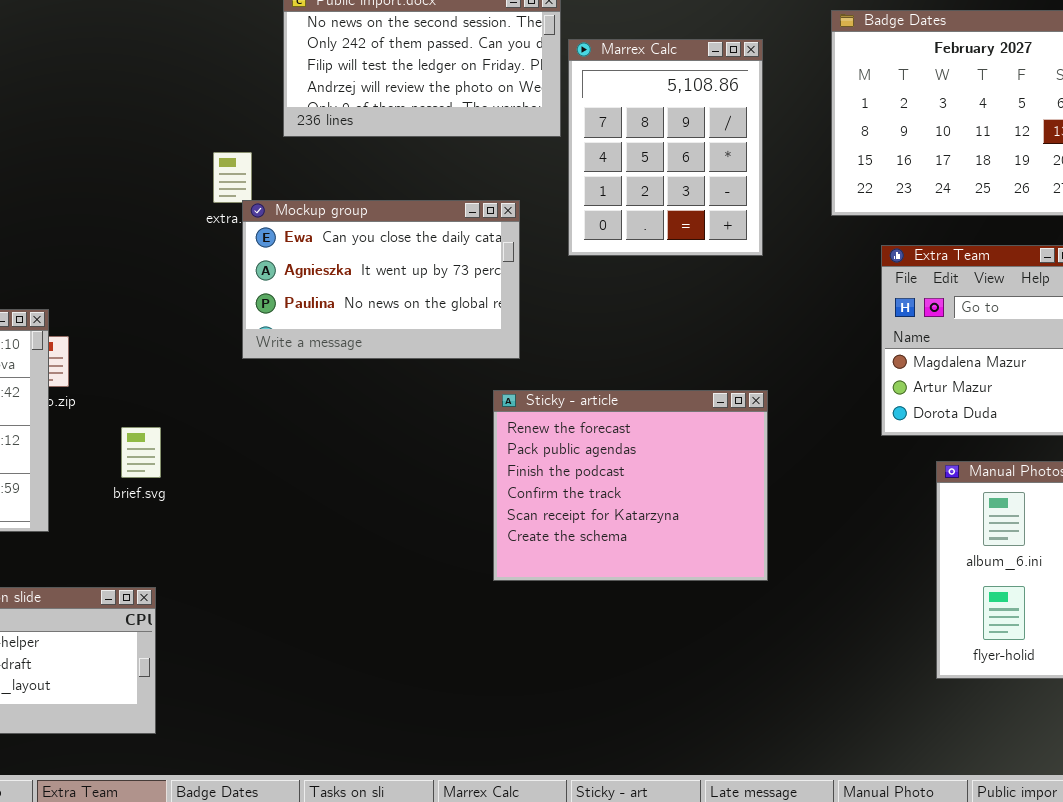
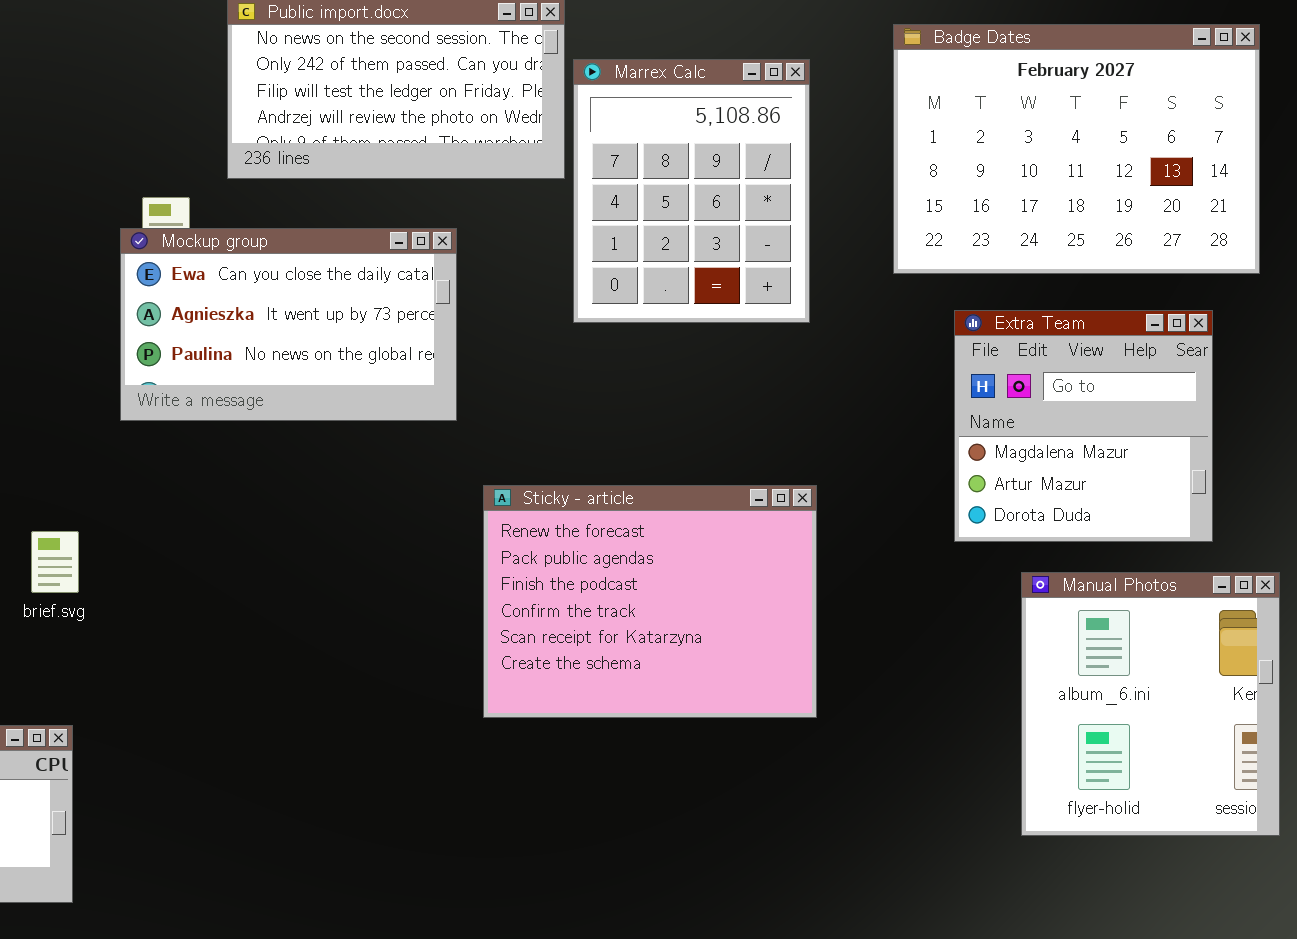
Mockup group: [242,200,520,359] -> [120,228,457,421], moved

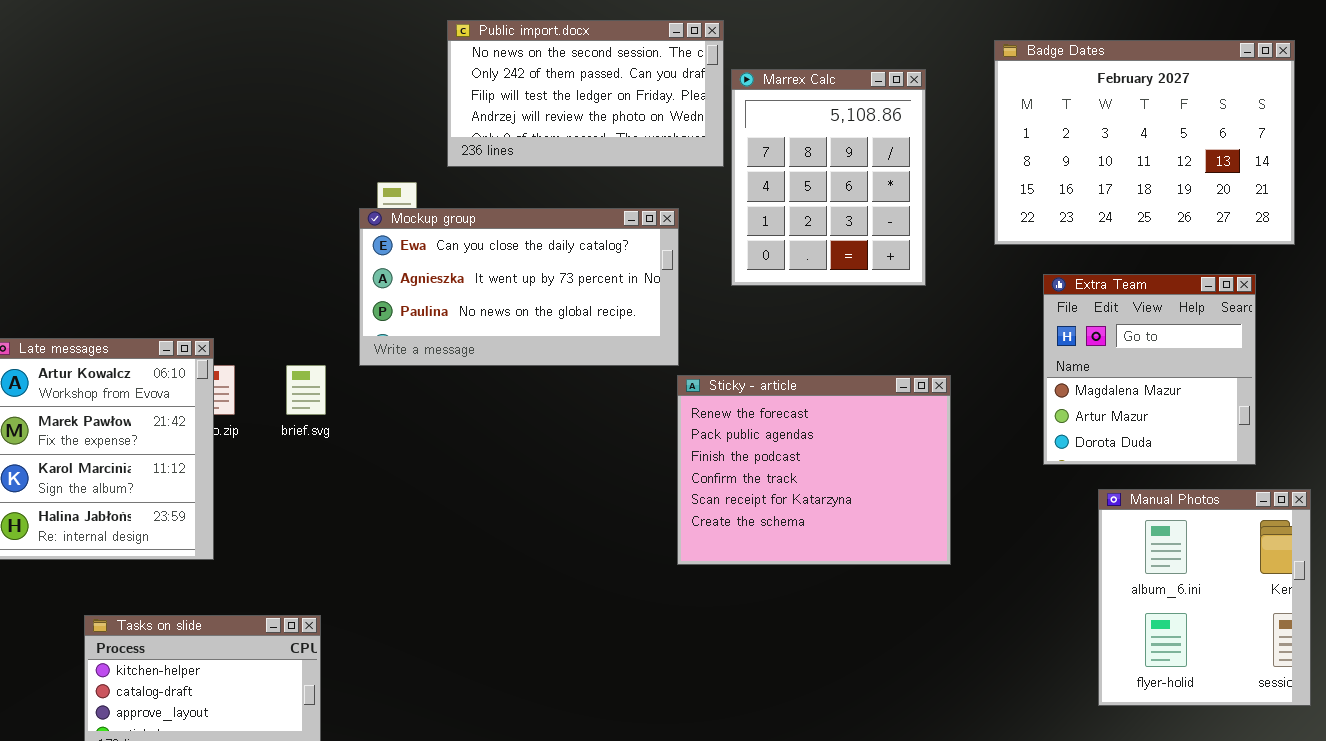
Mockup group: [120,228,457,421] -> [359,208,679,366], resized
Sticky - article: [483,485,817,718] -> [677,375,951,565], moved
brief.svg: [31,531,79,593] -> [286,365,326,415], moved

